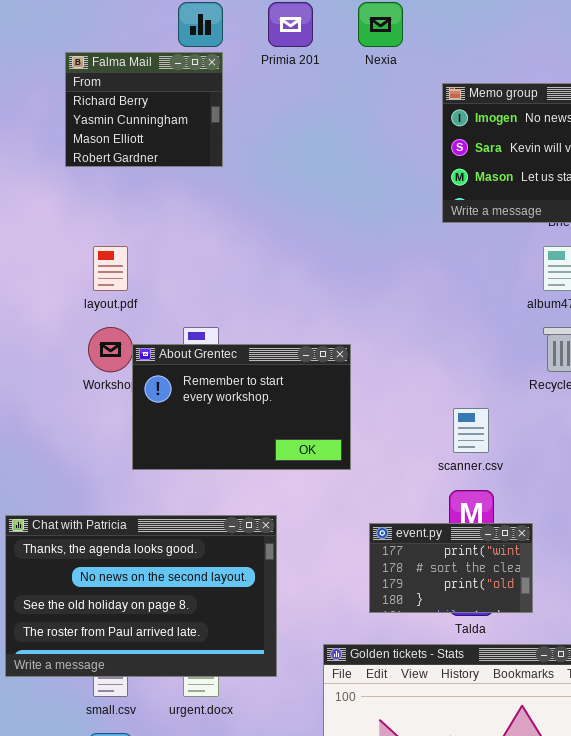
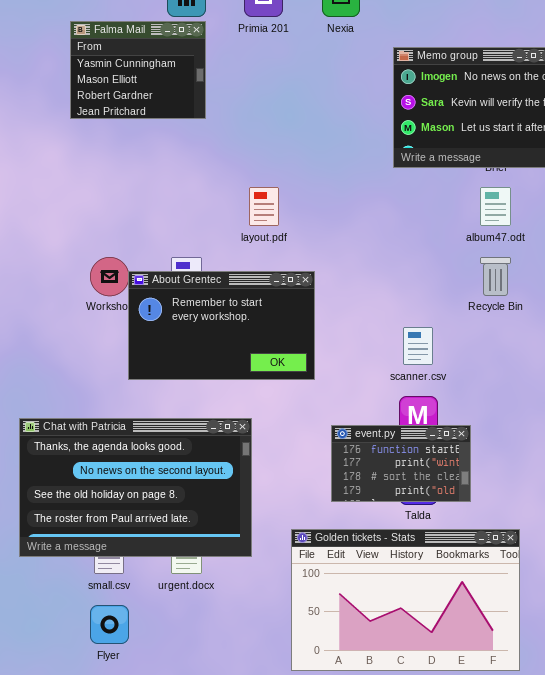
Falma Mail: [65,52,223,167] -> [70,21,206,119], scrolled down 1 row
layout.pdf: [93,246,128,291] -> [249,187,279,226], moved
event.py: [369,523,533,613] -> [331,425,471,502], scrolled up 1 row

